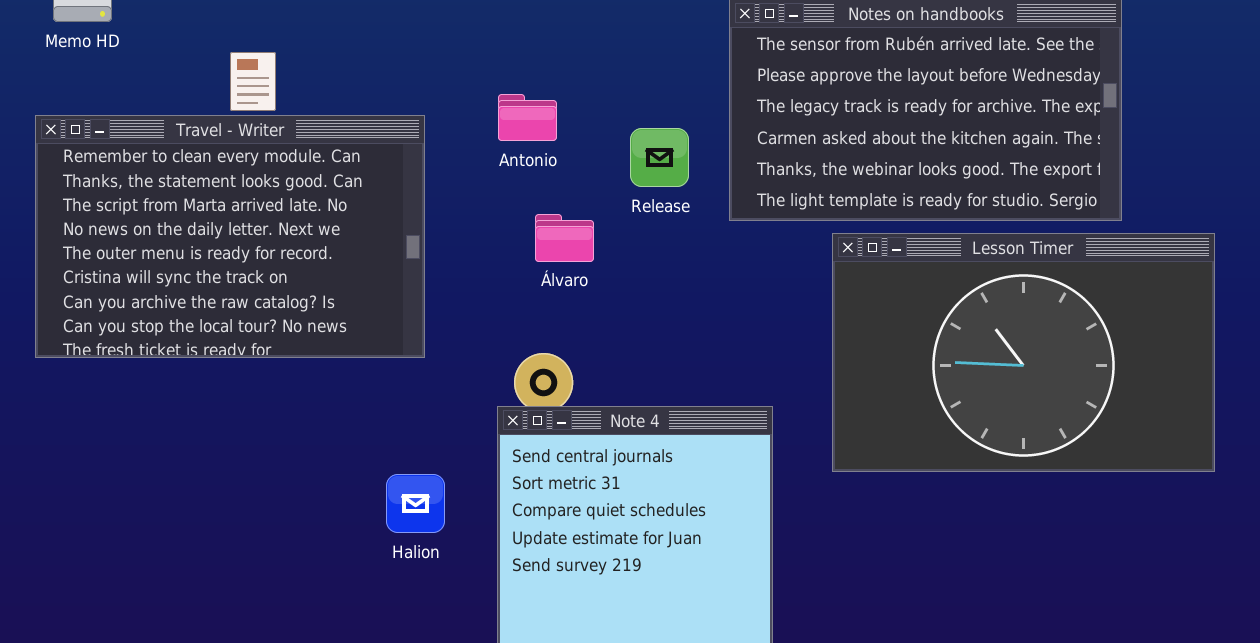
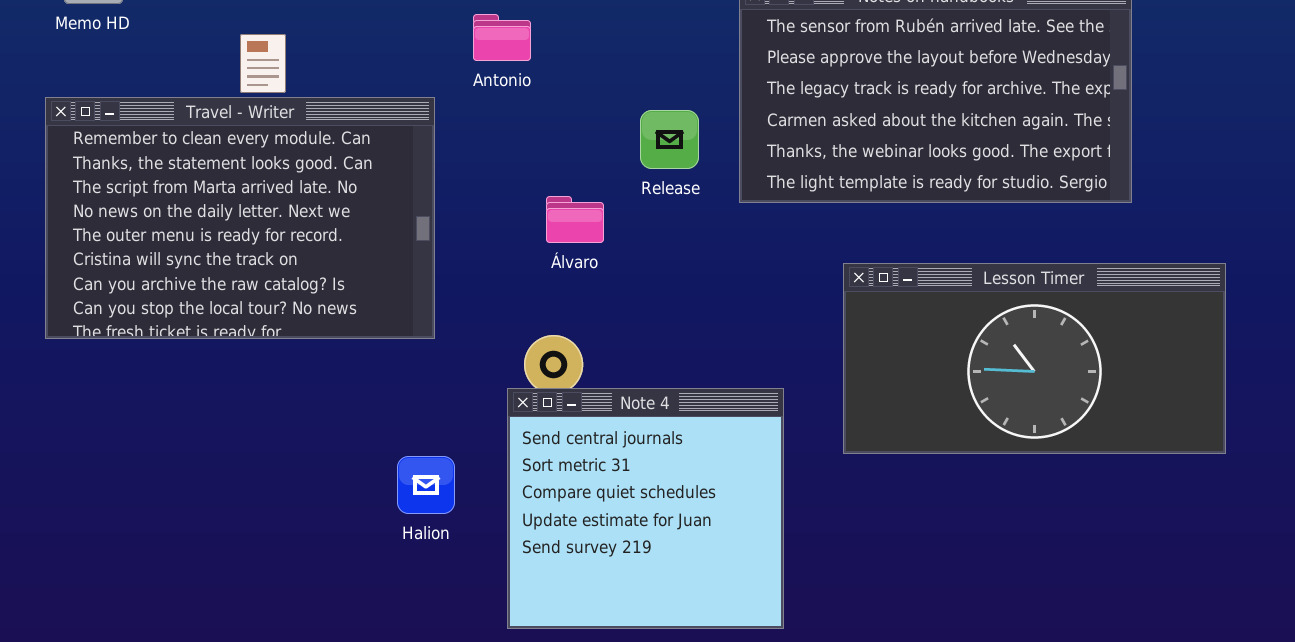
Antonio: [498,94,557,141] -> [473,14,531,61], moved
Lesson Timer: [832,233,1215,472] -> [843,263,1226,454], resized

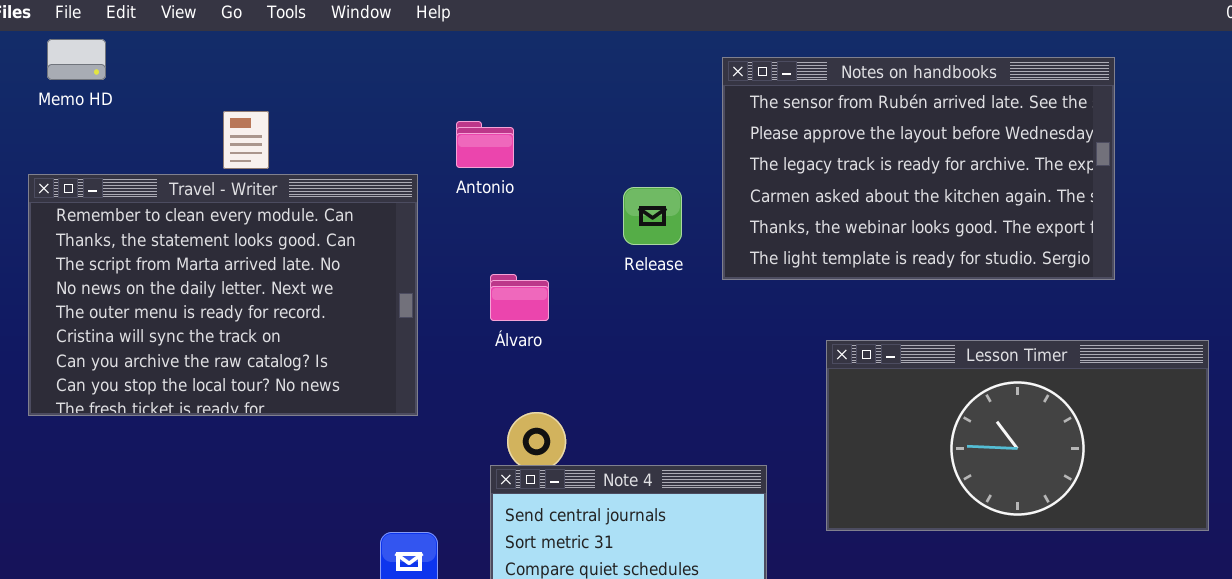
Antonio: [473,14,531,61] -> [456,121,514,168], moved
Álvaro: [546,196,604,243] -> [490,274,549,321], moved

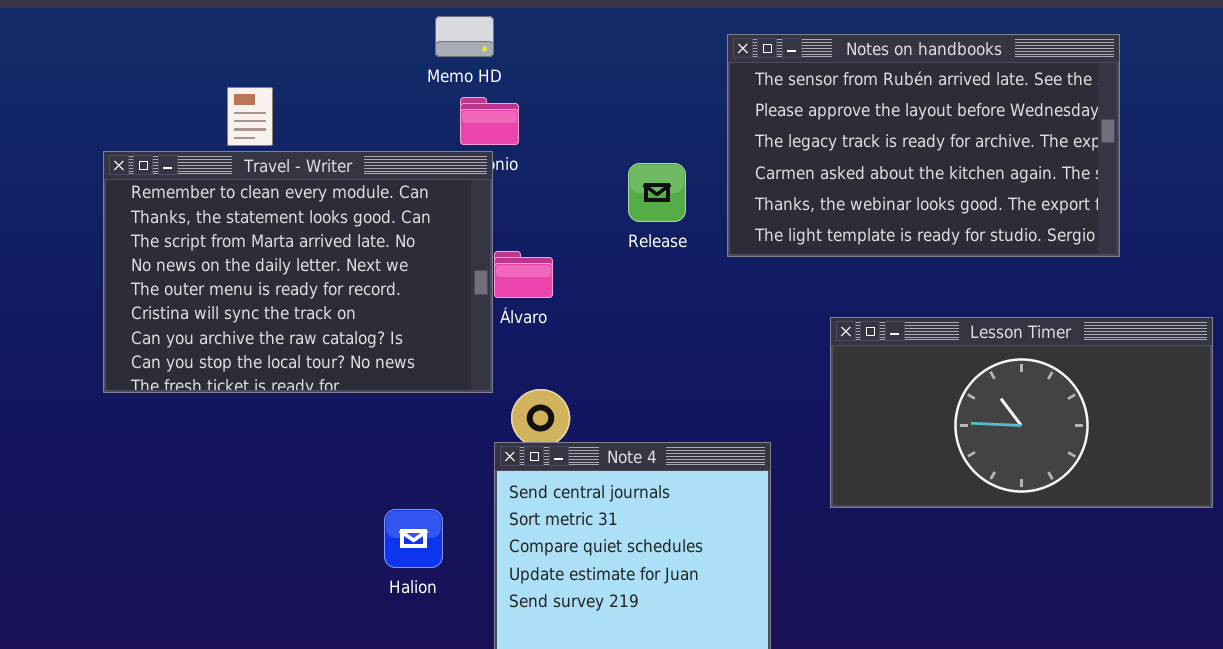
Memo HD: [47,39,106,80] -> [435,16,494,57], moved
Travel - Writer: [28,174,418,416] -> [103,151,493,393], moved

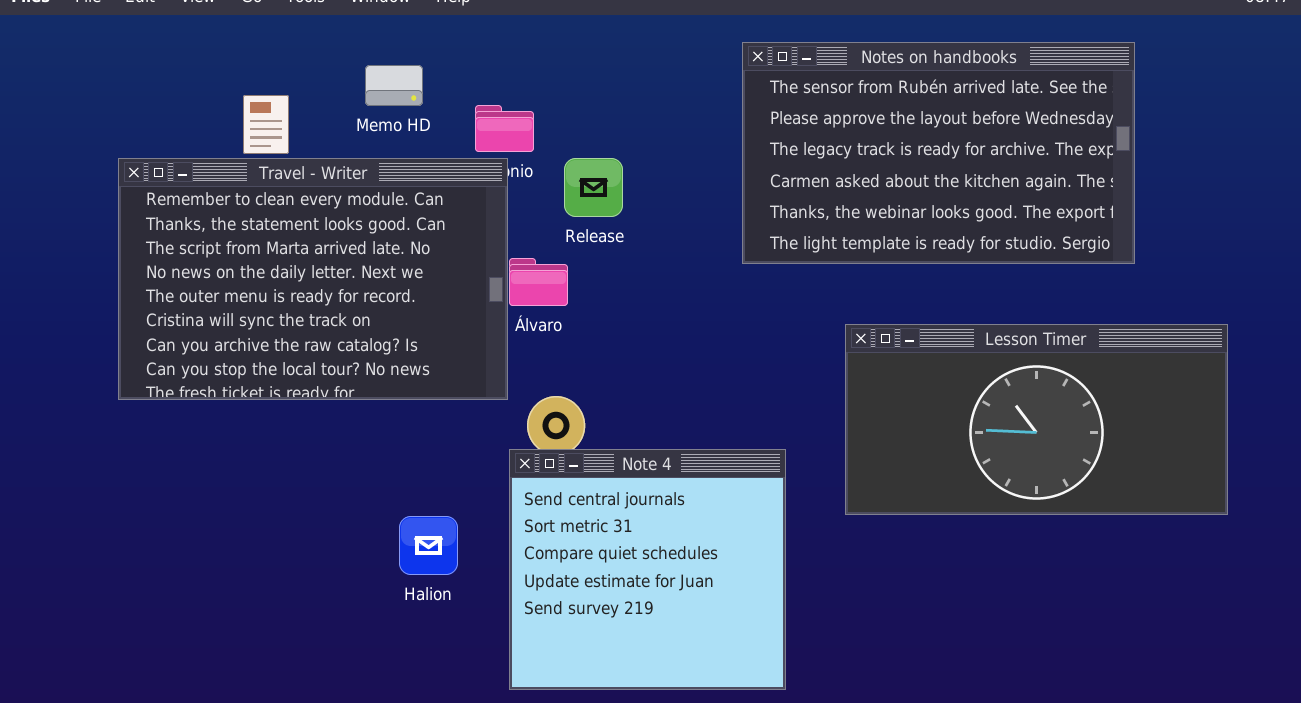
Memo HD: [435,16,494,57] -> [365,65,423,106], moved
Release: [628,163,686,222] -> [564,158,623,217], moved

